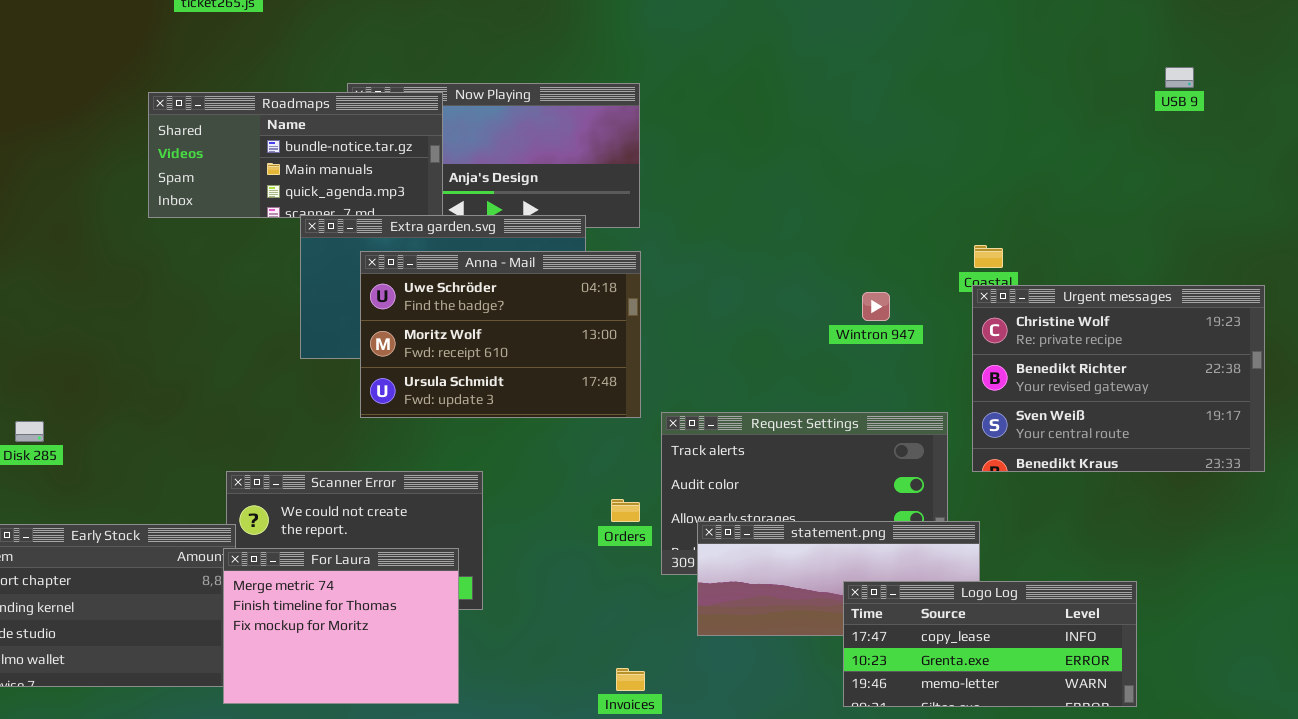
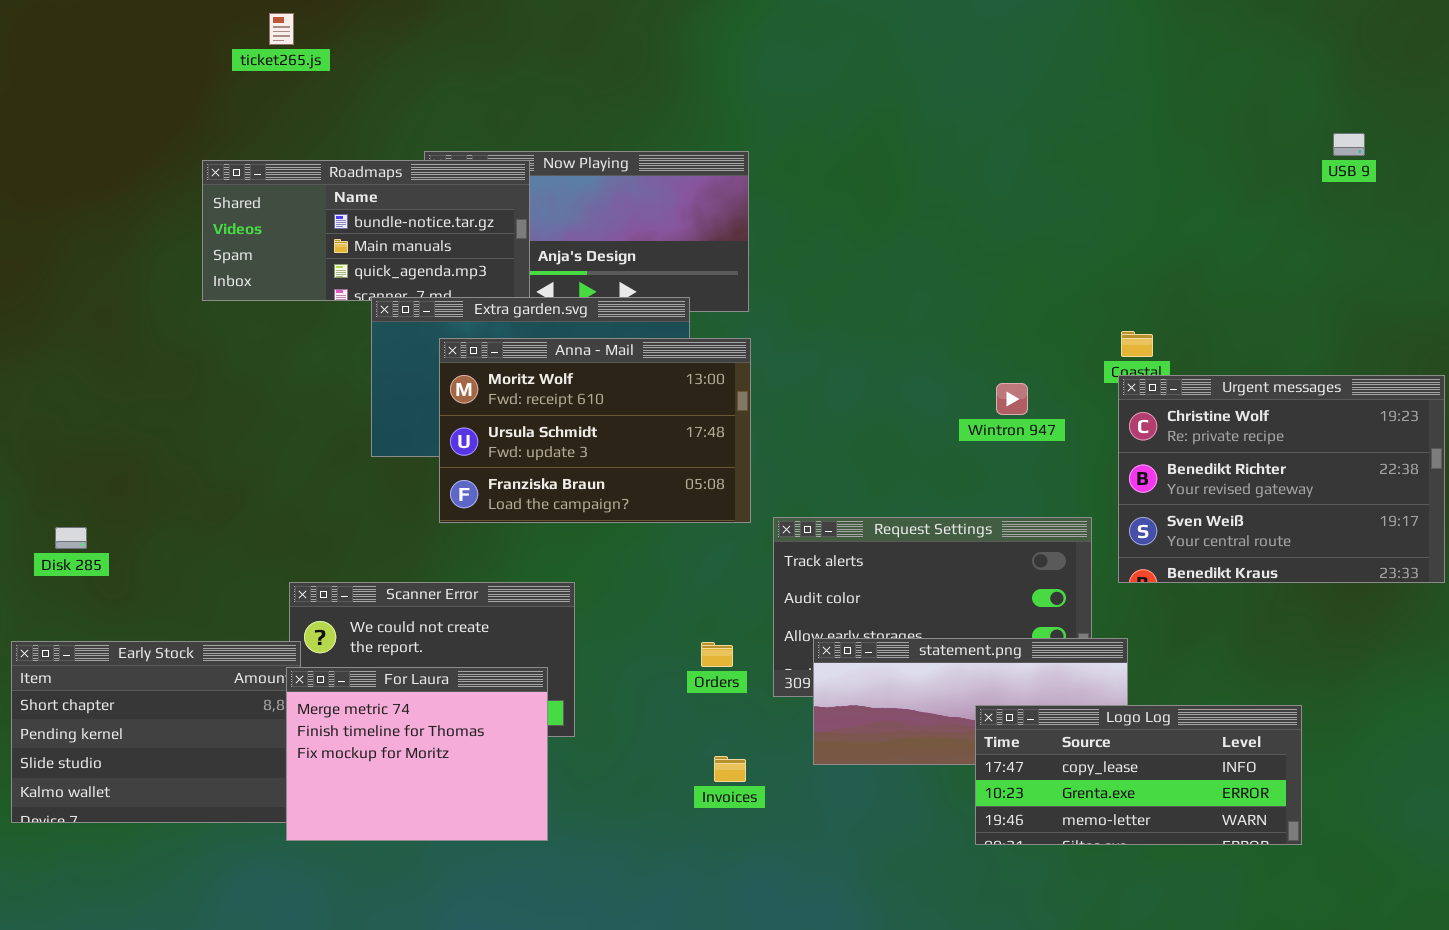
Anna - Mail: [360,251,641,418] -> [439,338,751,523], scrolled down 1 row
Orders: [611,499,640,522] -> [701,642,733,667], moved
Invoices: [616,668,645,691] -> [714,756,746,782], moved

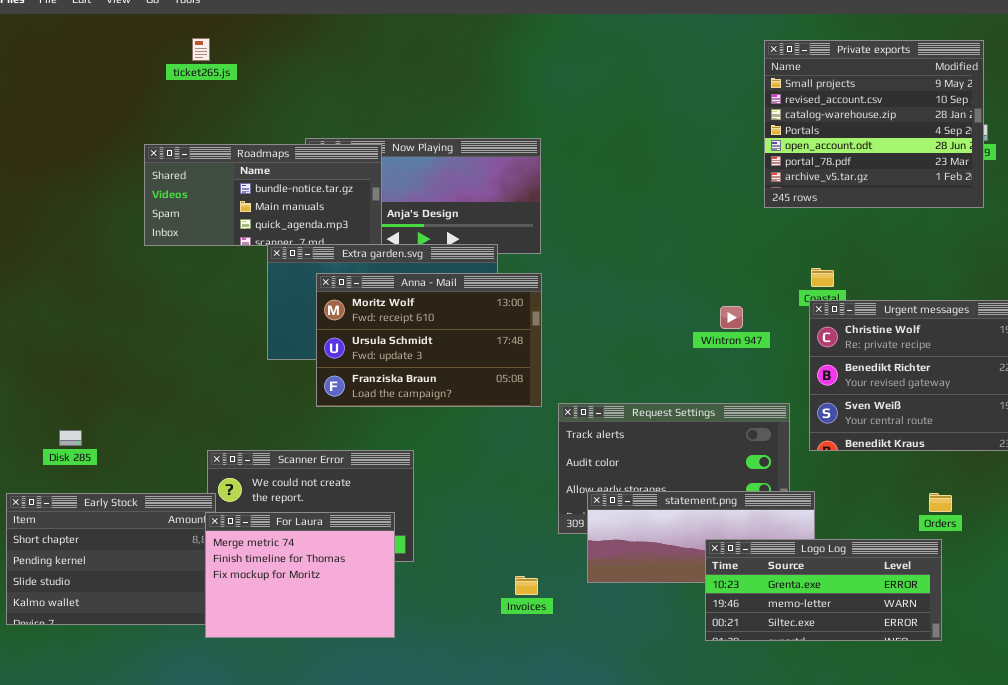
Private exports: none -> [764,40,984,208], opened
Disk 285: [55,527,87,549] -> [59,430,82,446], moved
Orders: [701,642,733,667] -> [929,493,952,512], moved
Logo Log: [975,705,1302,845] -> [705,539,942,641], scrolled down 1 row

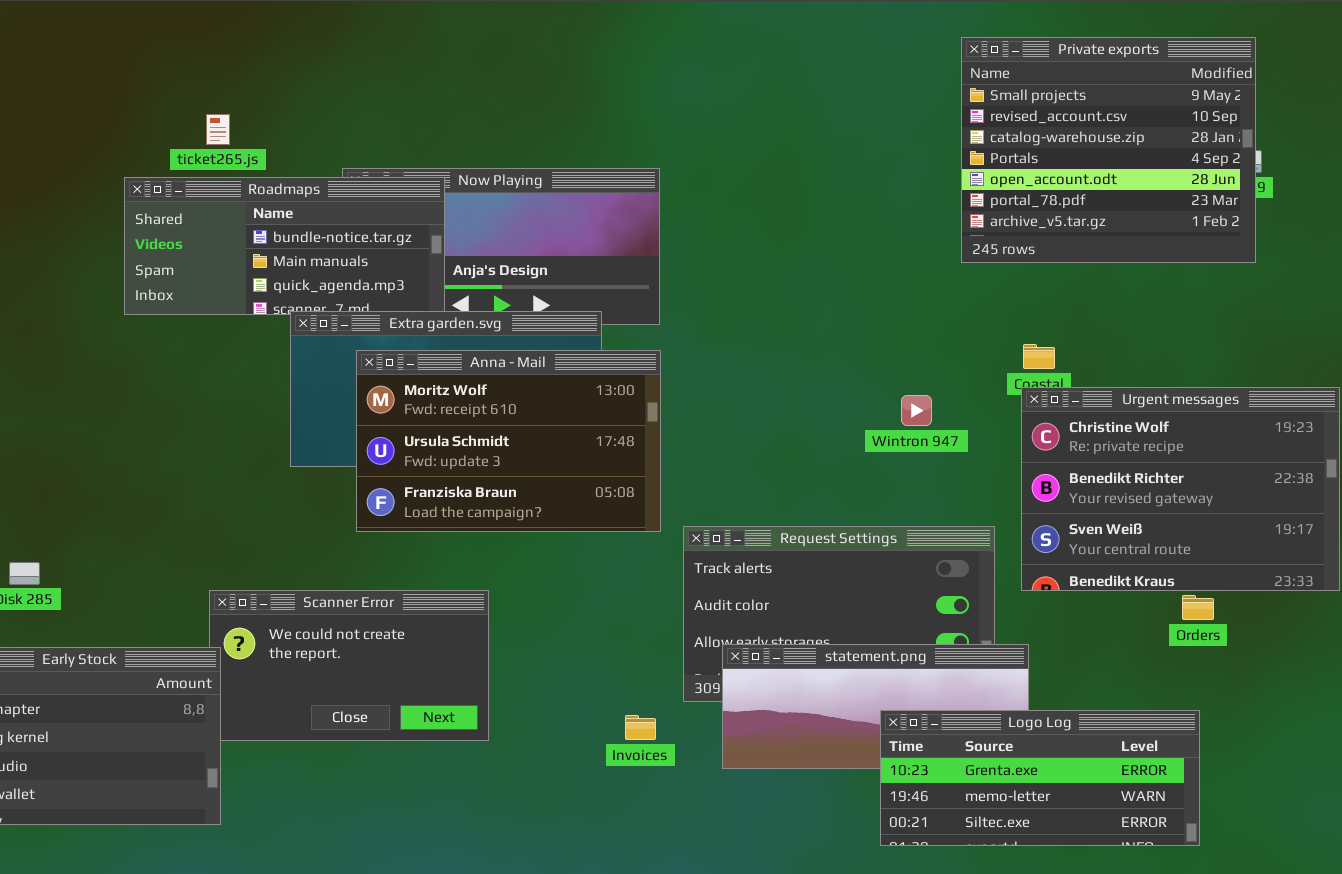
ticket265.js: [192,38,210,61] -> [206,114,230,145], moved
Orders: [929,493,952,512] -> [1182,595,1214,620], moved
For Laura: [205,512,395,638] -> none, closed
Invoices: [515,576,538,595] -> [625,715,656,740], moved

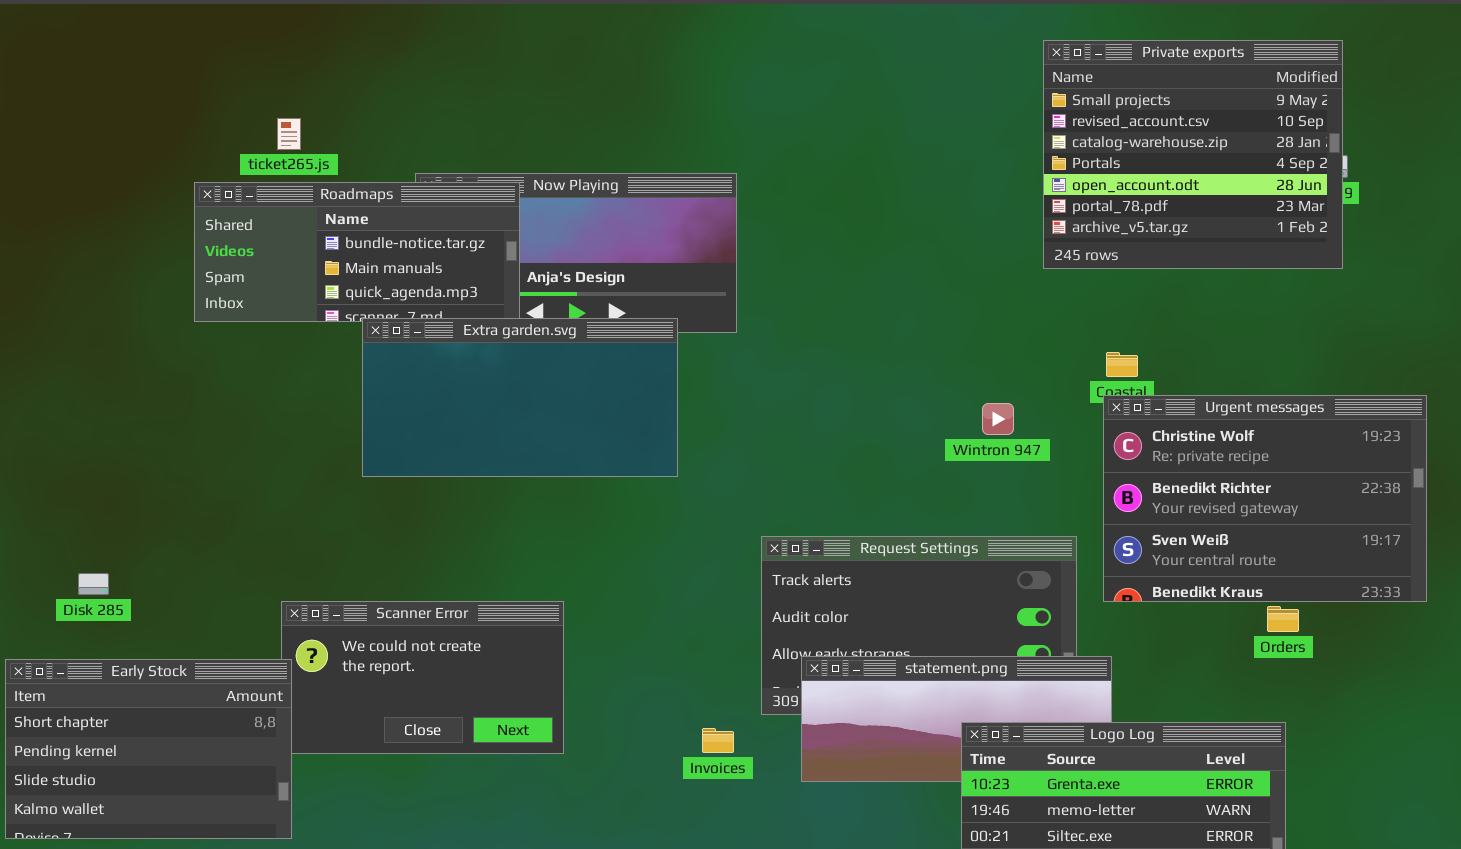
Anna - Mail: [356,350,661,532] -> none, closed

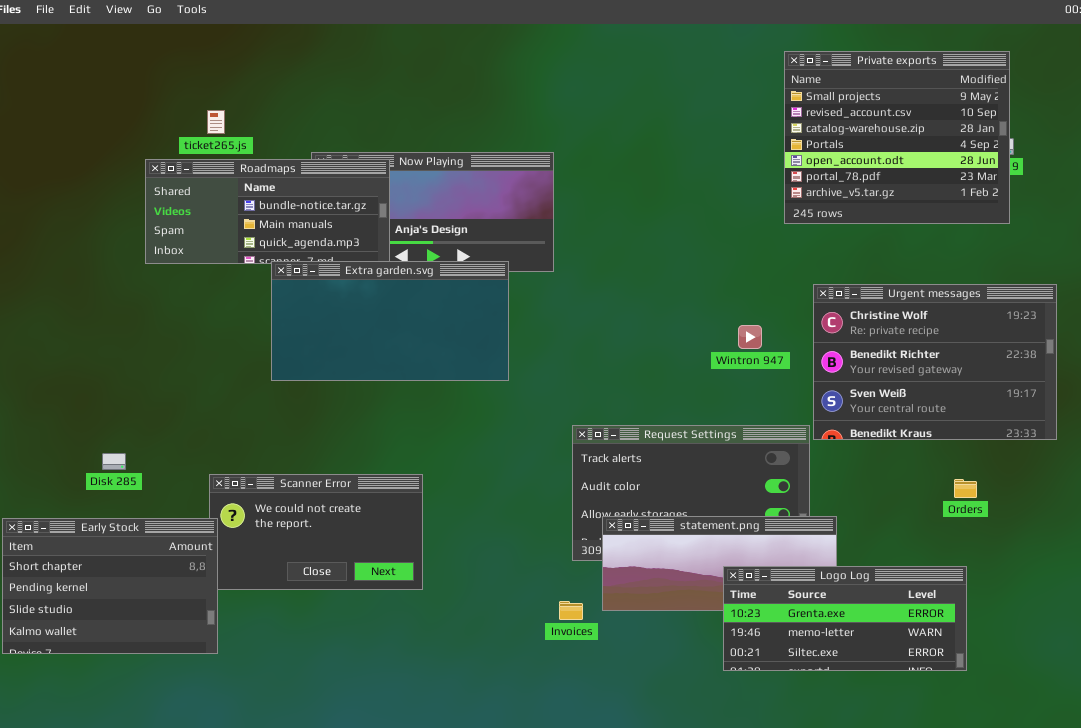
Urgent messages: [1103,395,1427,602] -> [813,284,1057,440], moved
Disk 285: [78,573,109,595] -> [102,453,126,470], moved
Invoices: [702,728,734,753] -> [559,601,583,620], moved

